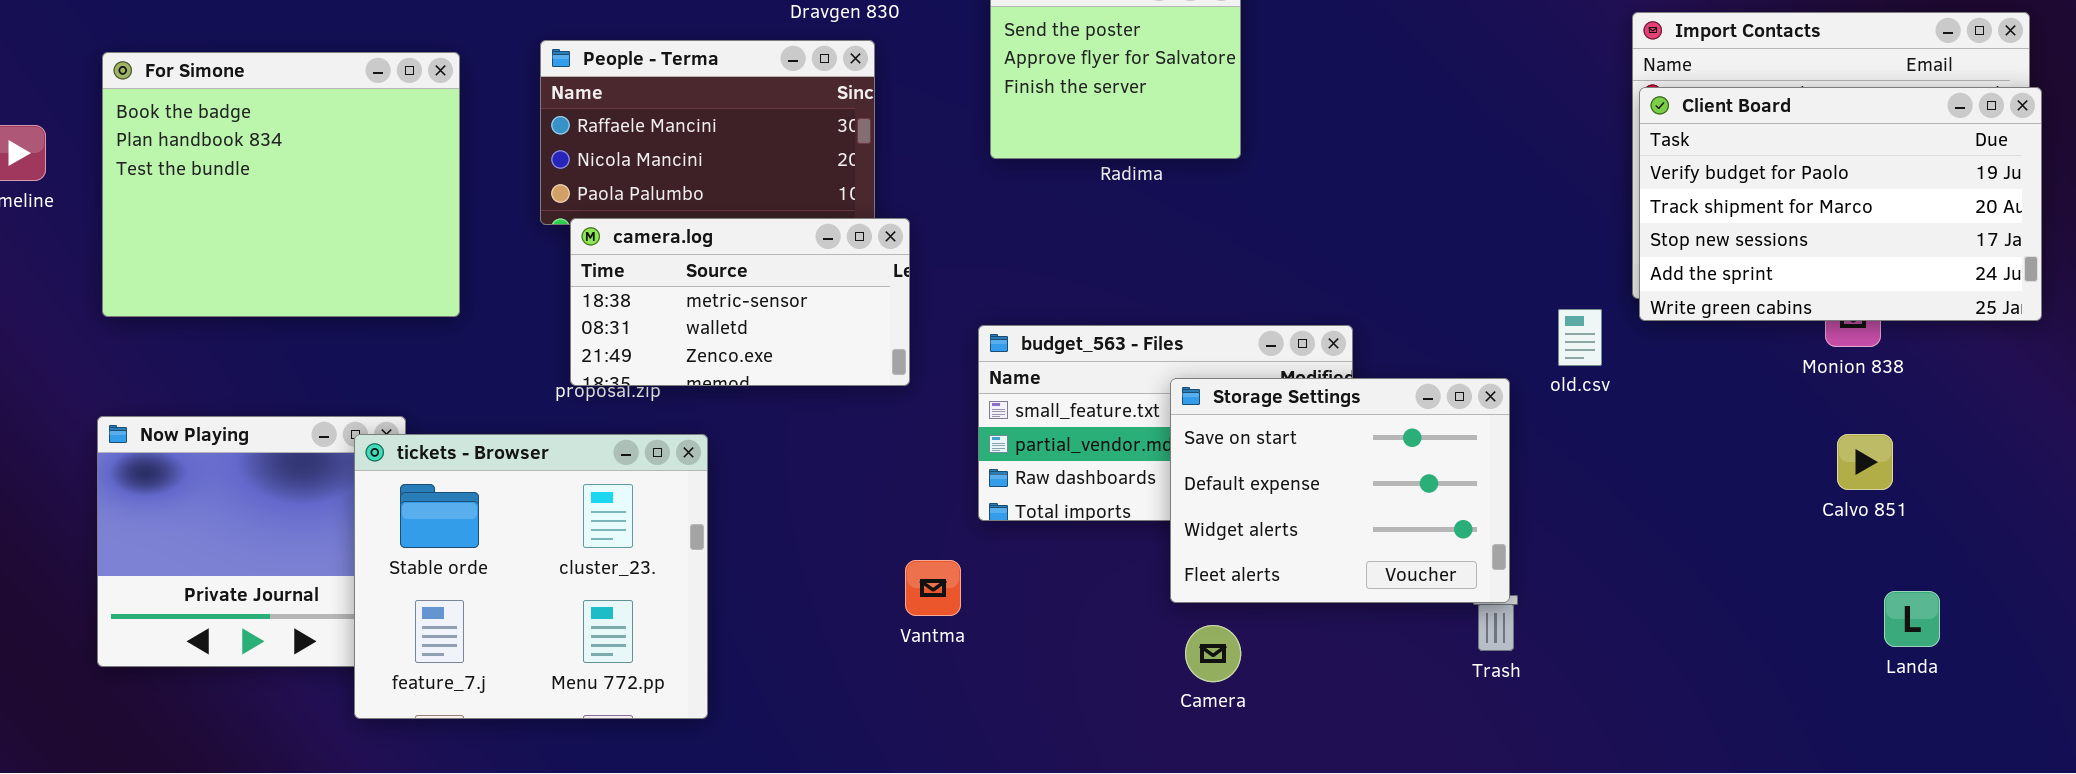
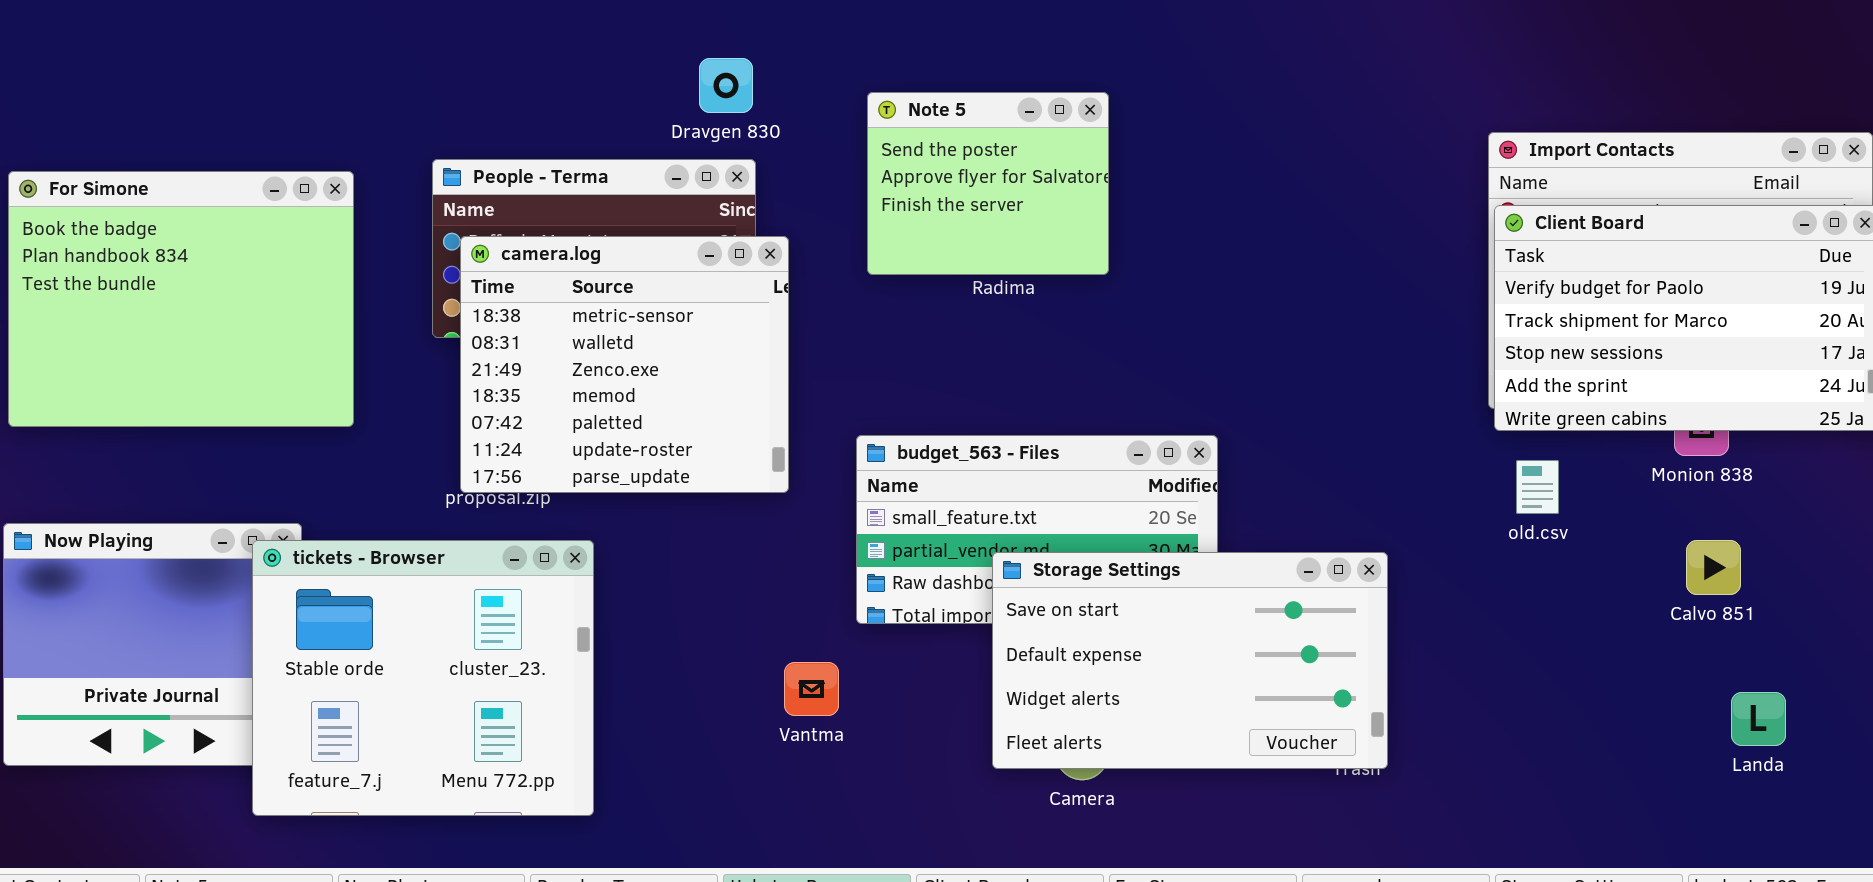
camera.log: [570,218,910,386] -> [460,236,789,493], resized
old.csv: [1558,309,1602,366] -> [1516,460,1559,514], moved
Storage Settings: [1170,378,1510,603] -> [992,552,1388,769], moved, resized

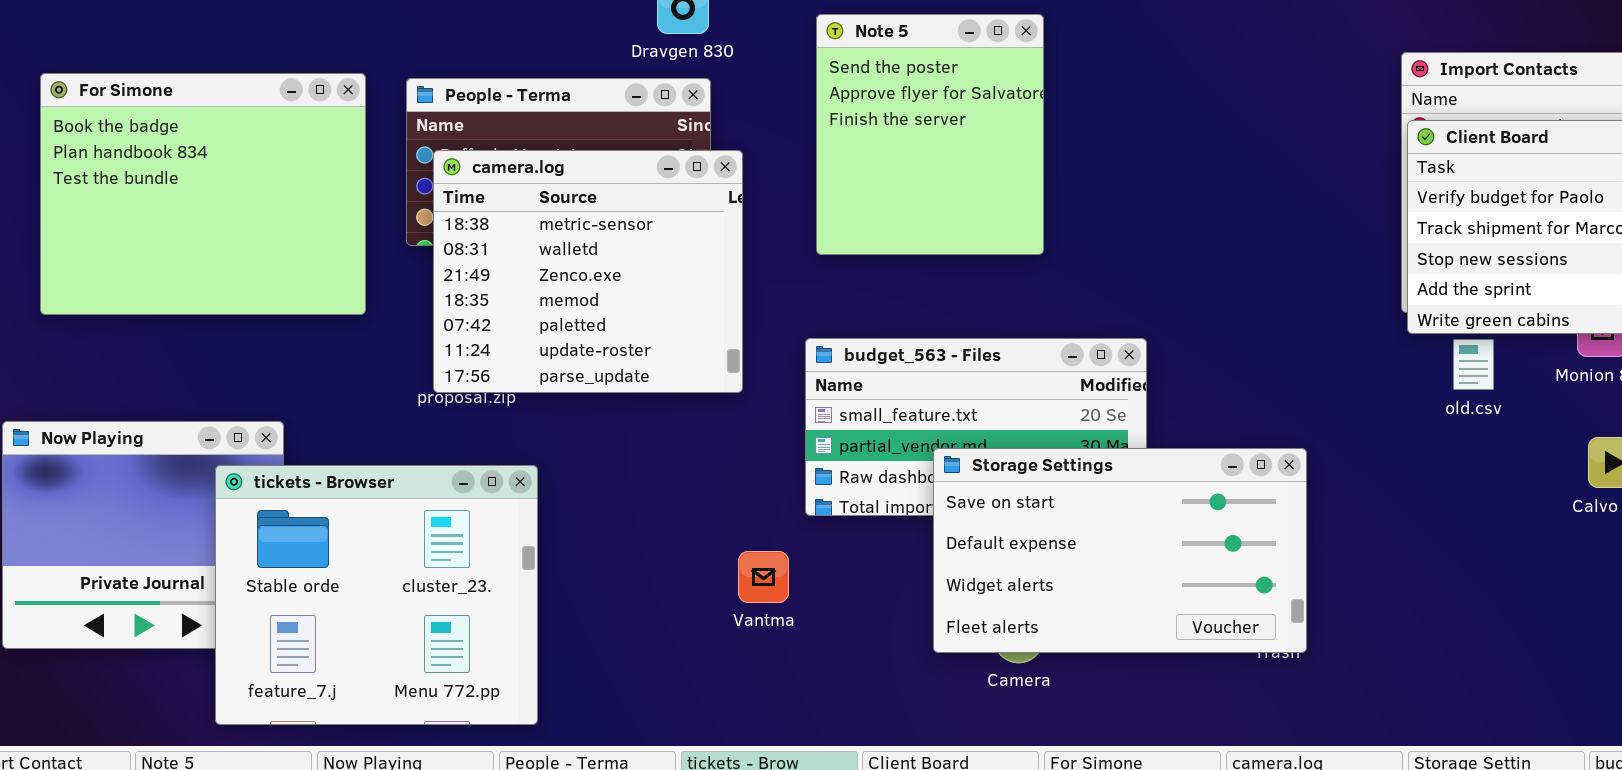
Note 5: [867,92,1109,275] -> [816,14,1044,255], resized
For Simone: [8,171,354,427] -> [40,73,366,315], moved
old.csv: [1516,460,1559,514] -> [1453,339,1494,390], moved
tickets - Browser: [252,540,594,816] -> [215,465,538,725], moved

